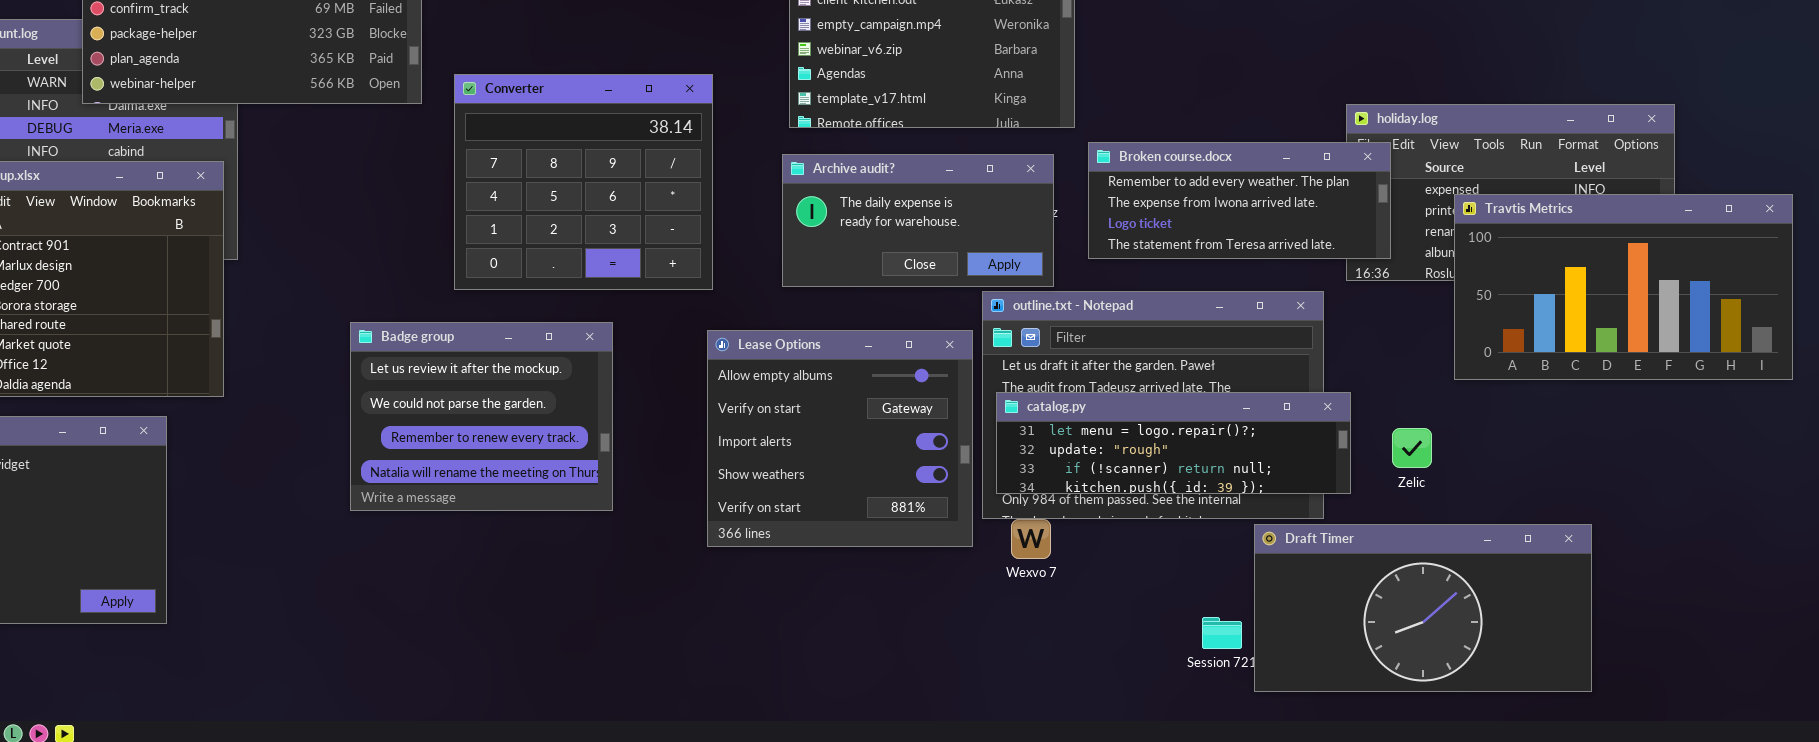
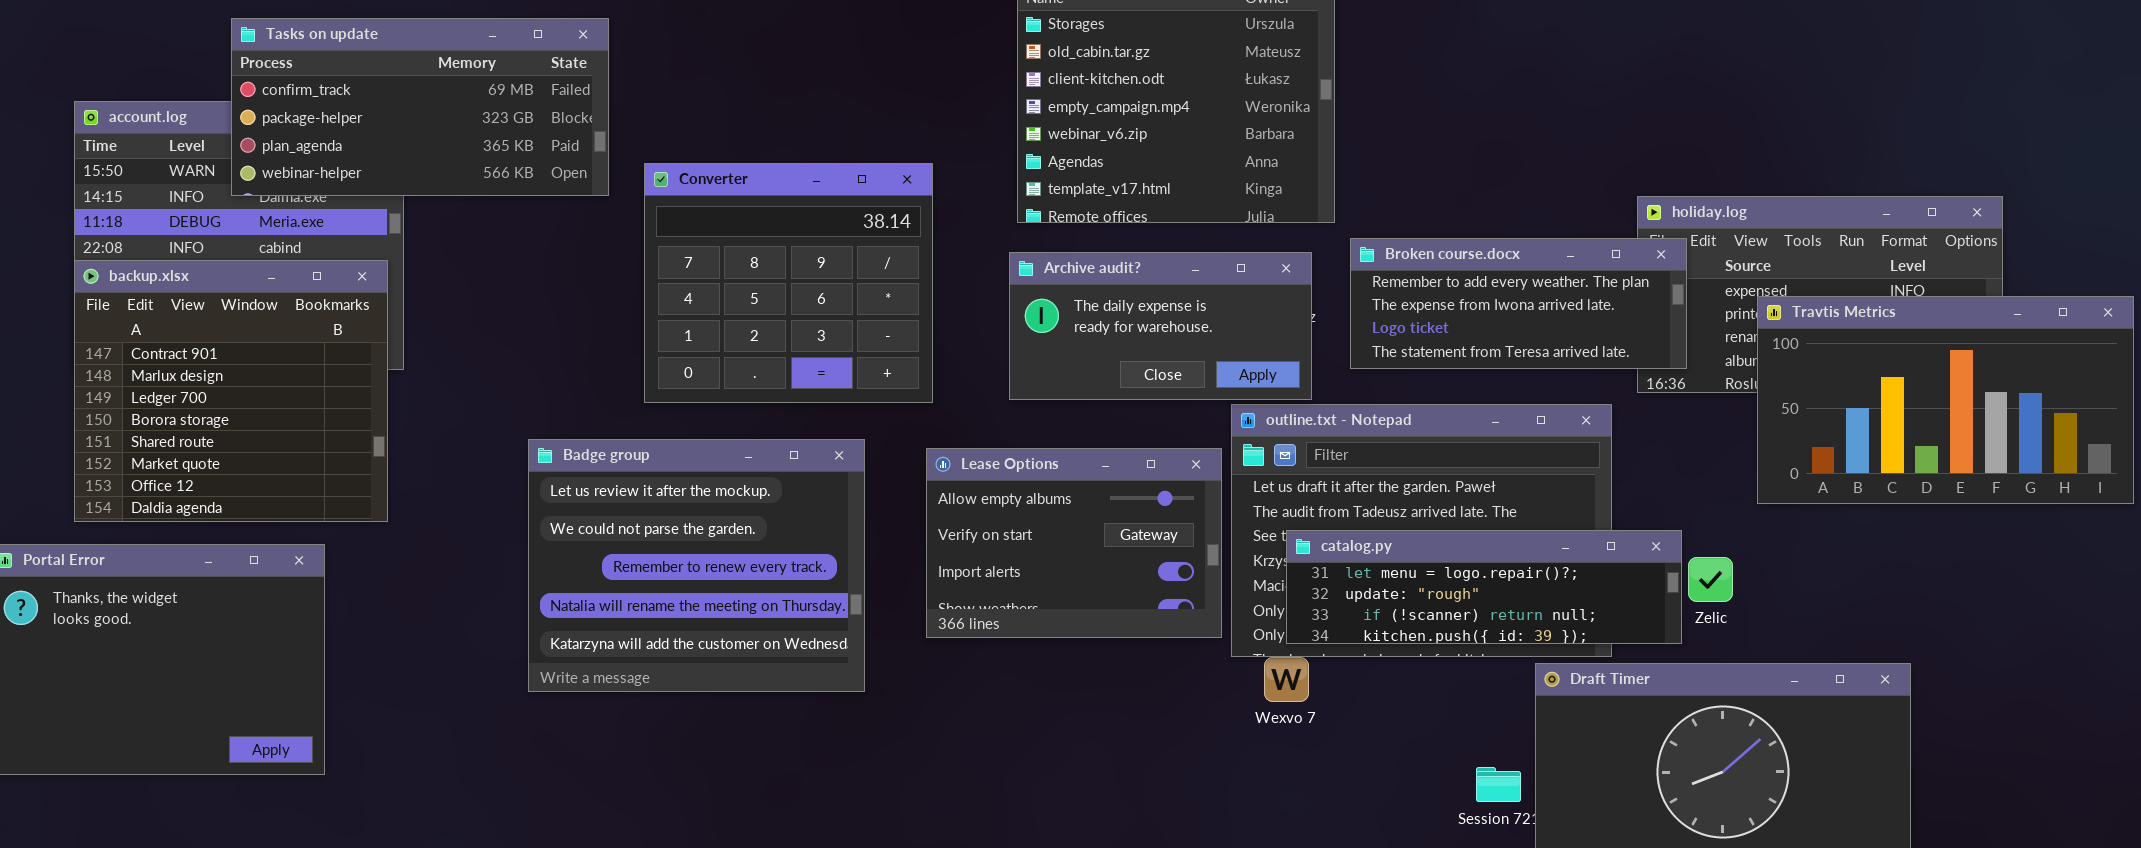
Badge group: [350,322,613,511] -> [528,439,865,692], resized
Lease Options: [707,330,973,547] -> [926,448,1222,638], resized
catalog.py: [996,392,1351,494] -> [1286,530,1682,644], moved

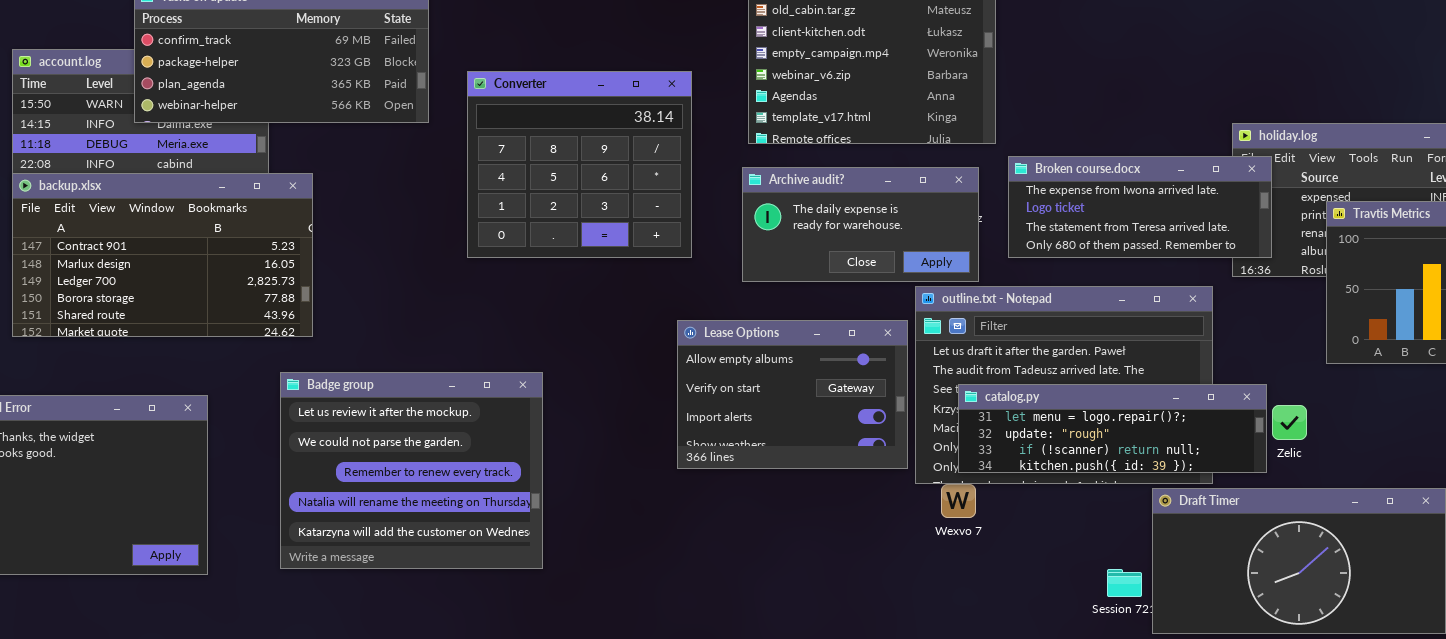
Converter: [644,163,933,403] -> [467,71,692,258], moved
Broken course.docx: [1350,238,1687,369] -> [1008,156,1272,258], scrolled down 1 row
backup.xlsx: [74,260,388,522] -> [12,173,313,337], resized
Badge group: [528,439,865,692] -> [280,372,543,569], moved

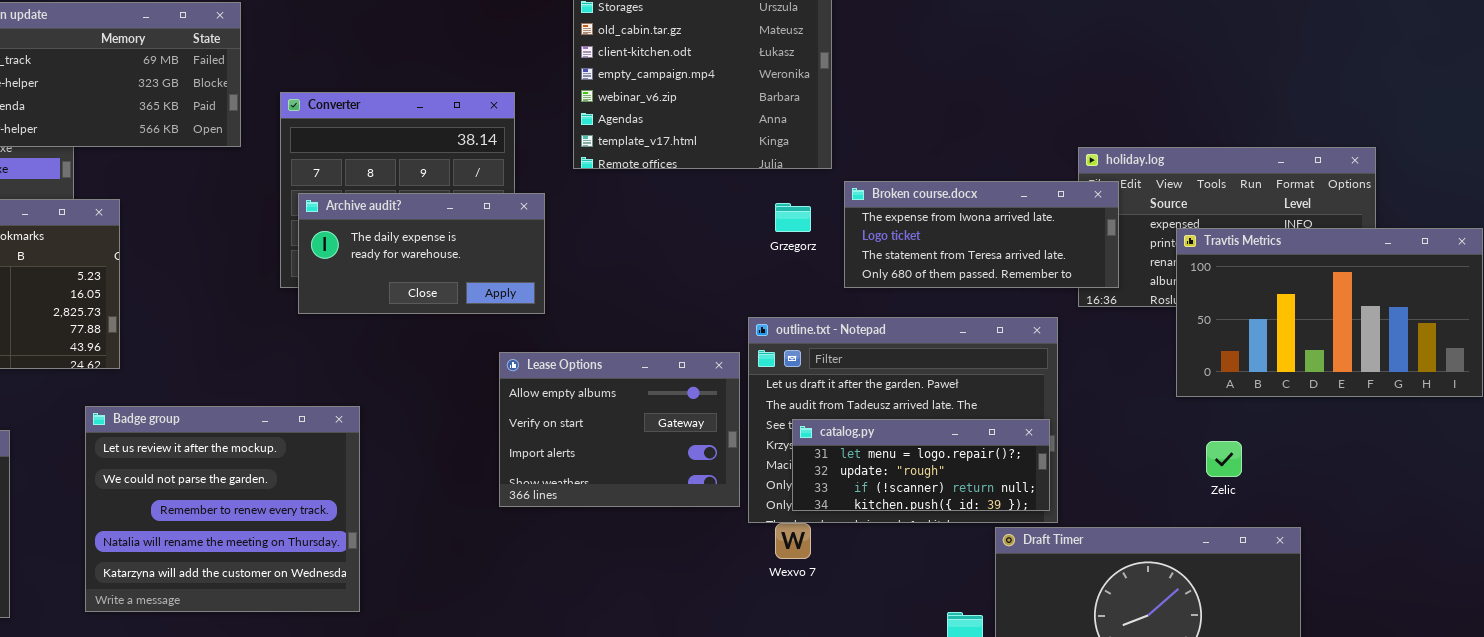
Archive audit?: [742,167,979,282] -> [298,193,545,314], moved
catalog.py: [958,384,1267,473] -> [792,419,1050,511], resized
Zelic: [1272,405,1307,440] -> [1206,441,1242,477], moved

